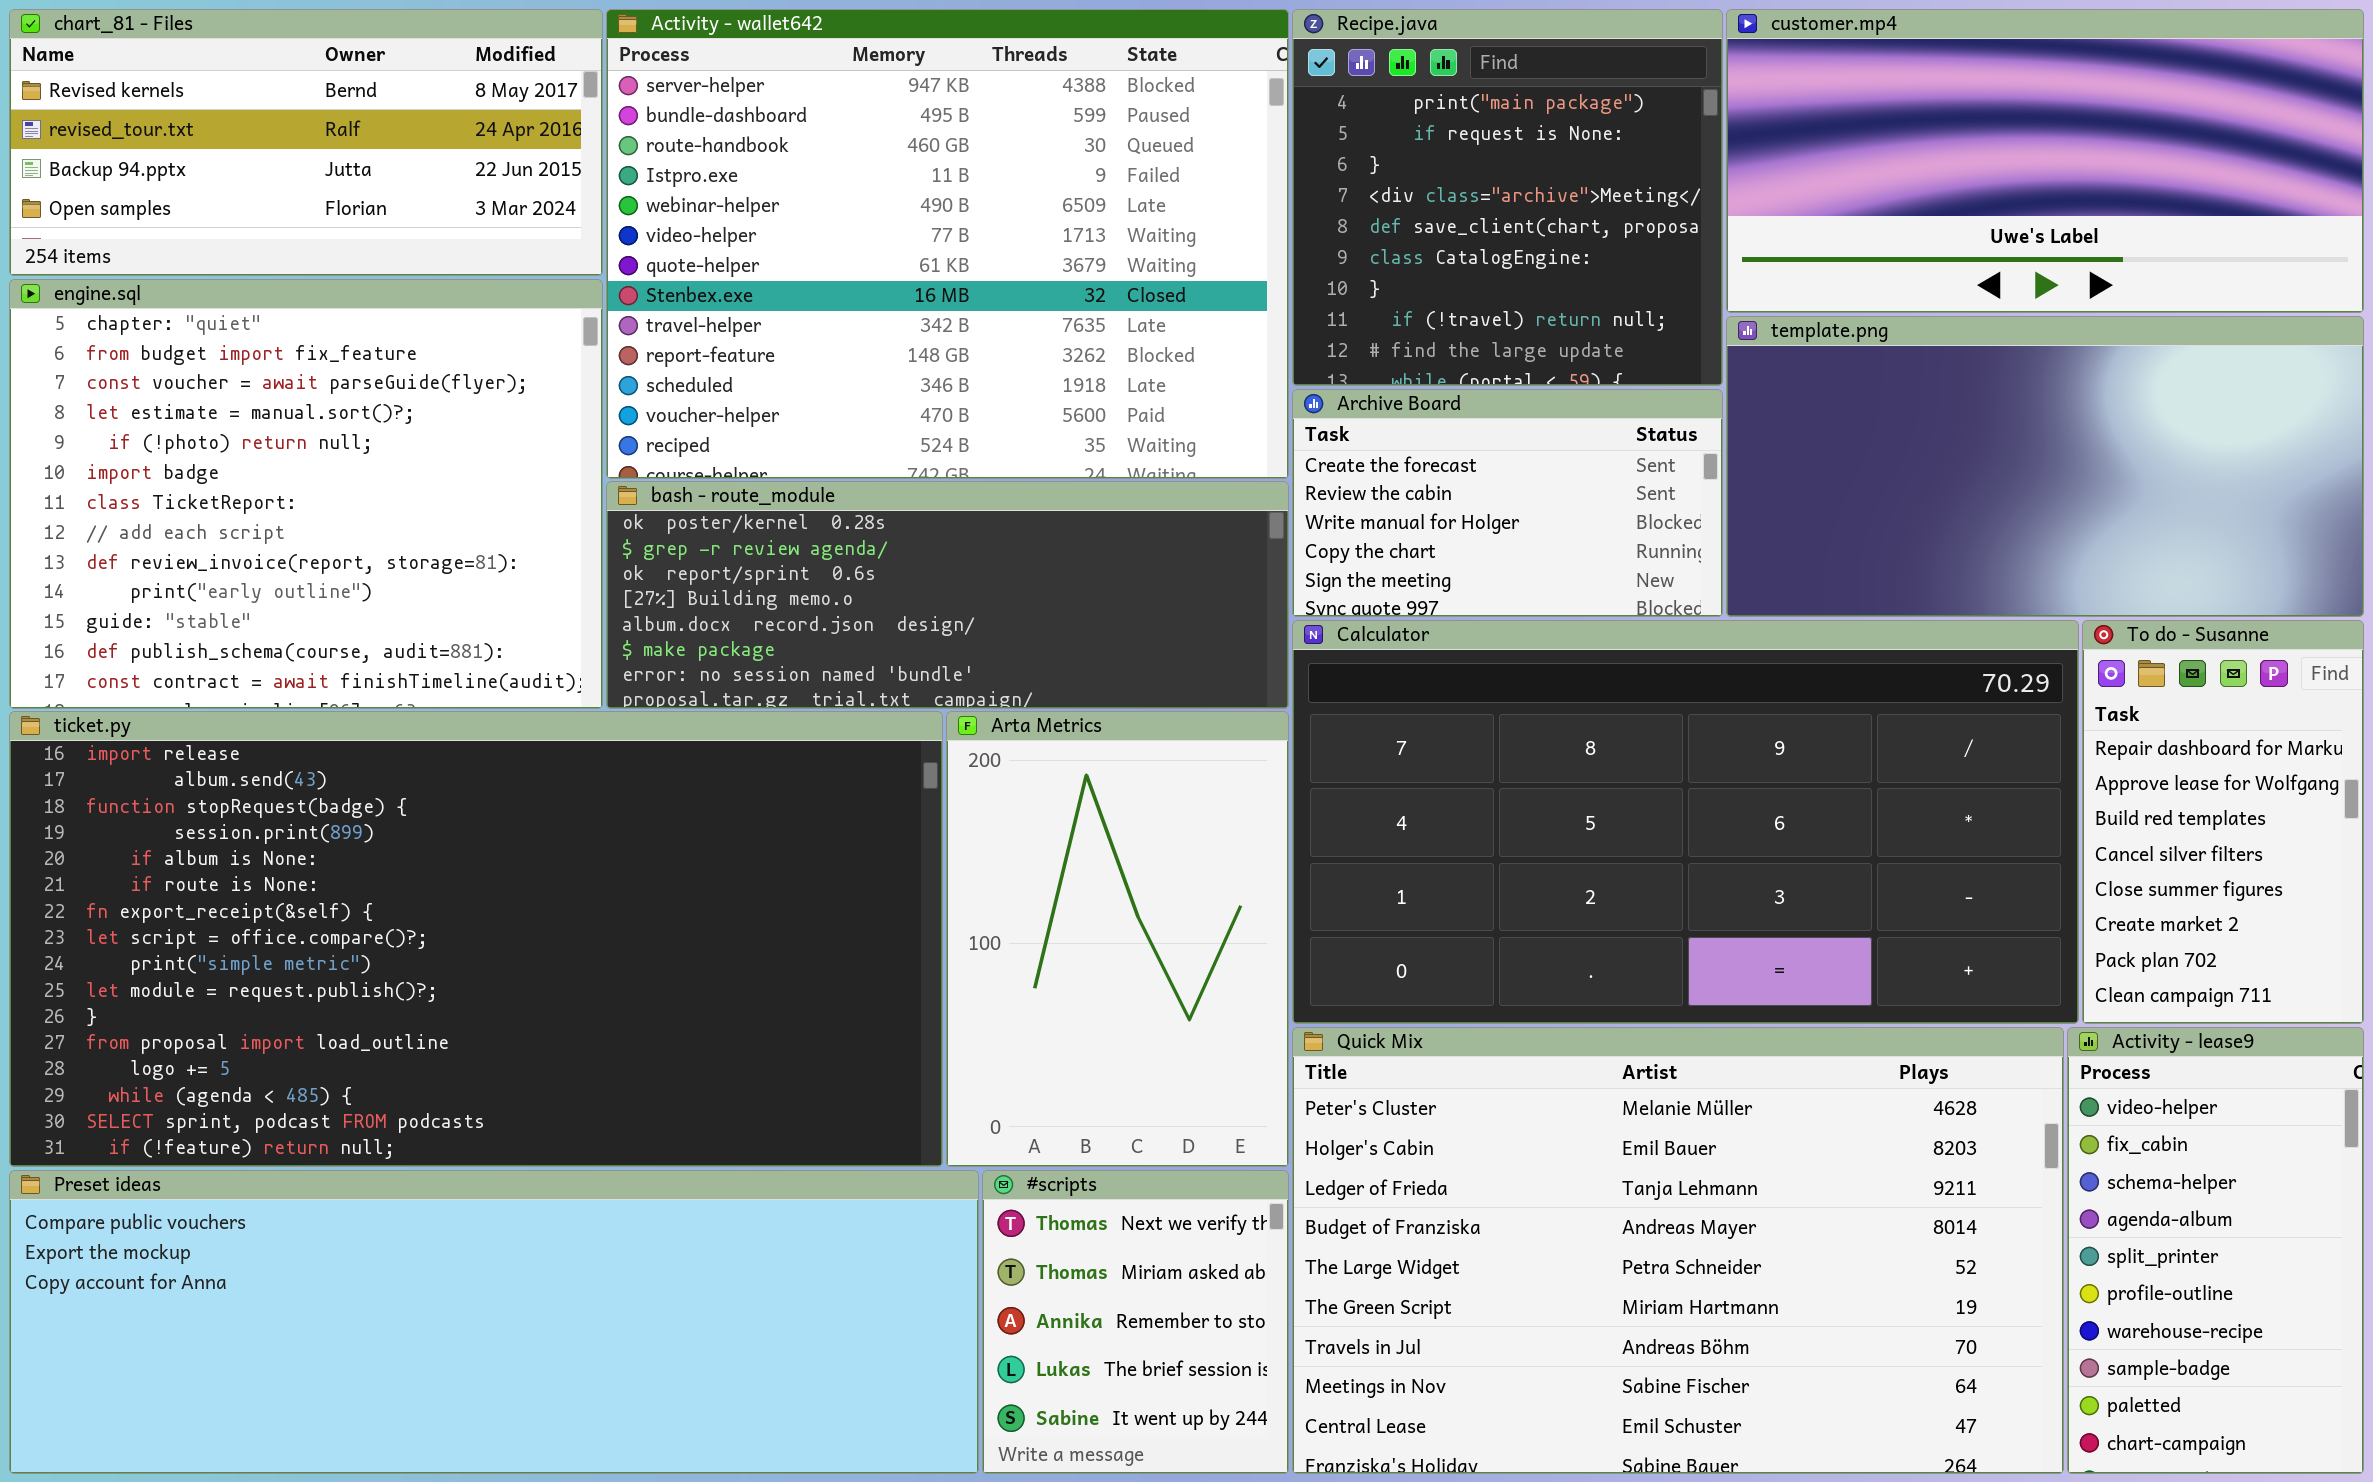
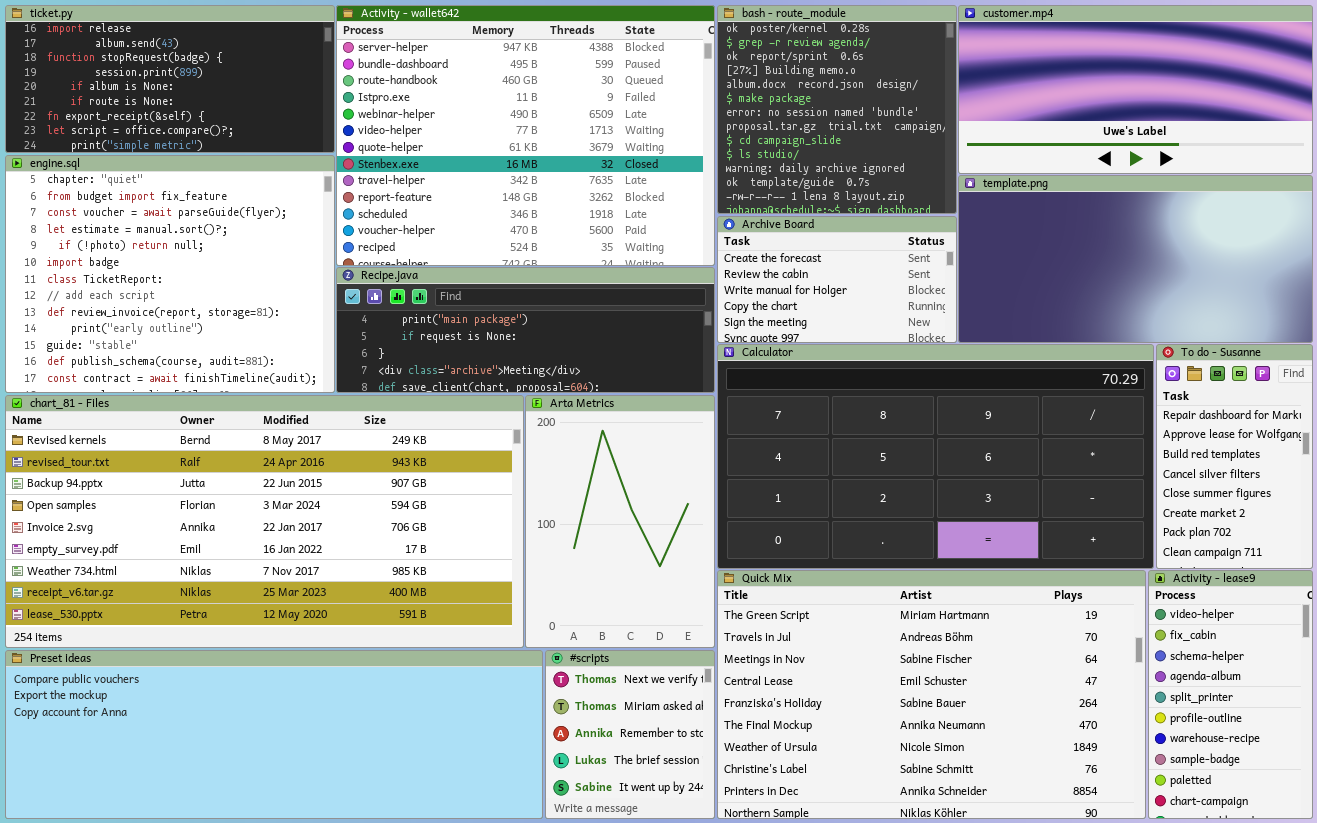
chart_81 - Files: [9,9,603,276] -> [5,395,524,648], moved, resized
Recipe.java: [1292,9,1723,386] -> [336,267,715,393], moved, resized
bash - route_module: [606,481,1289,709] -> [717,5,957,214], moved, resized
ticket.py: [9,711,943,1167] -> [5,5,335,153], moved, resized
Quick Mix: [1292,1027,2064,1474] -> [717,570,1146,819], scrolled down 5 rows

